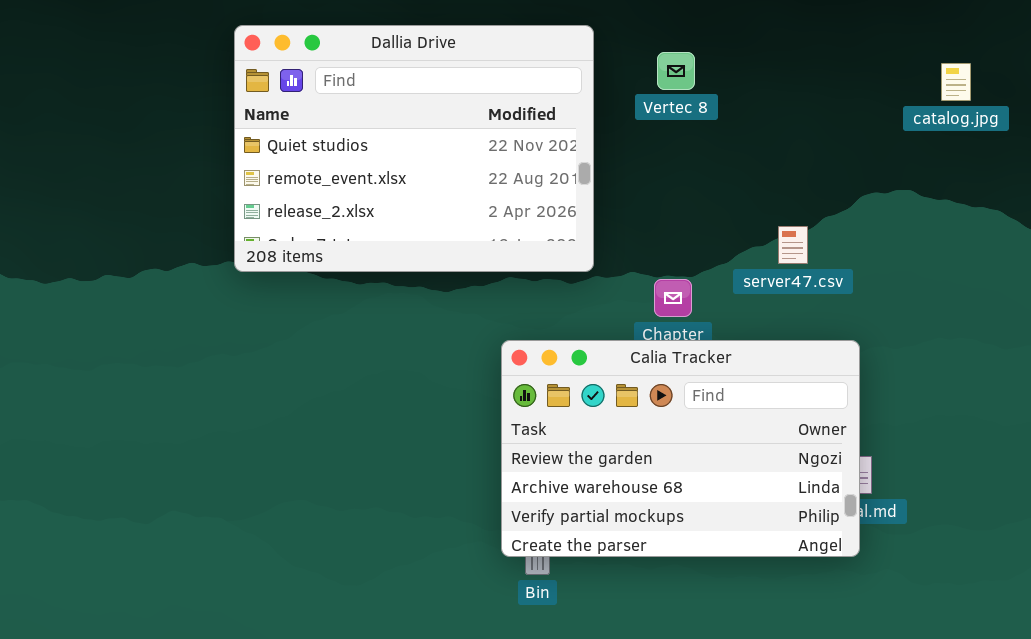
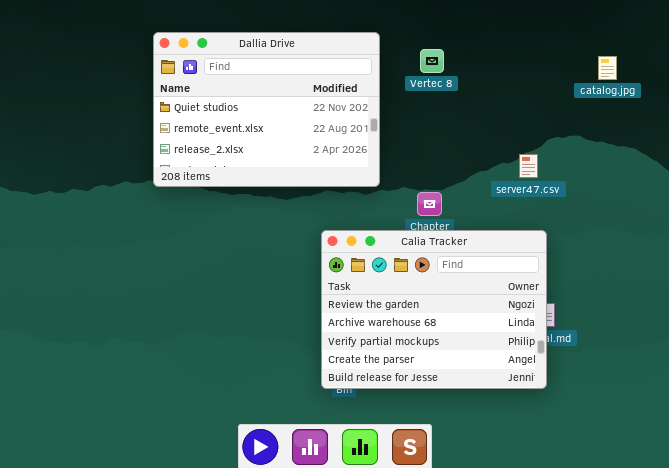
server47.csv: [778,226,808,264] -> [519,154,538,178], moved
Calia Tracker: [501,340,860,557] -> [321,230,547,389], resized

